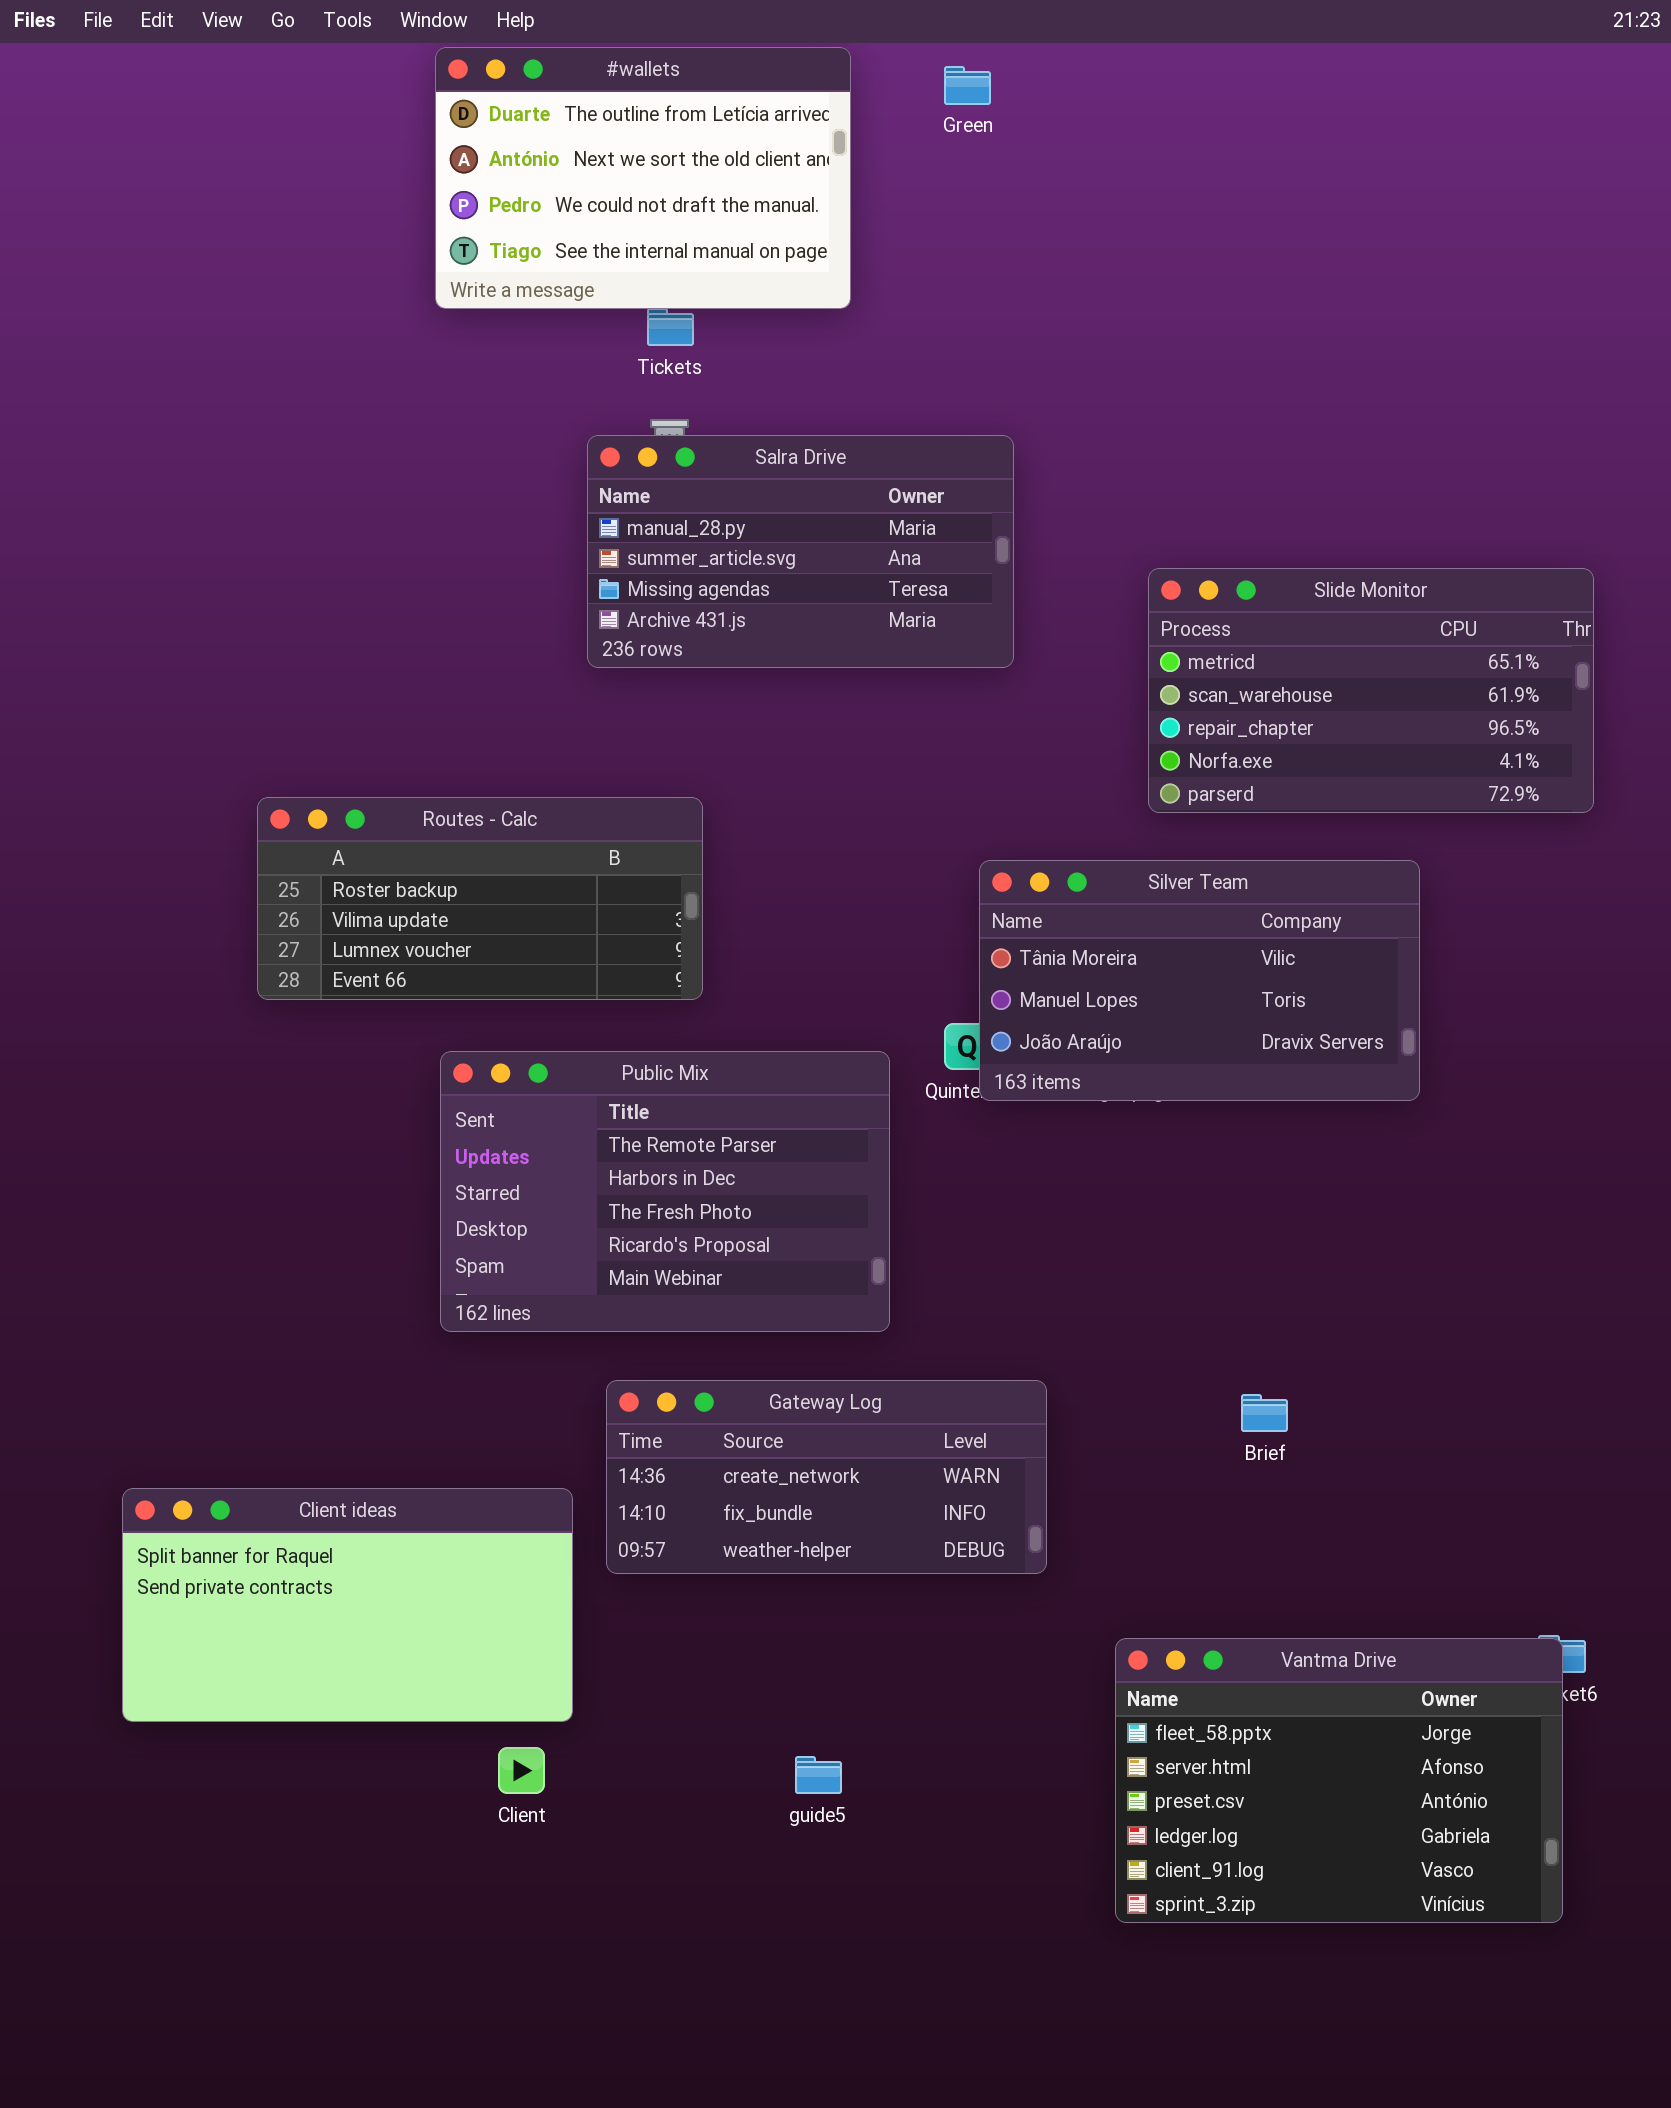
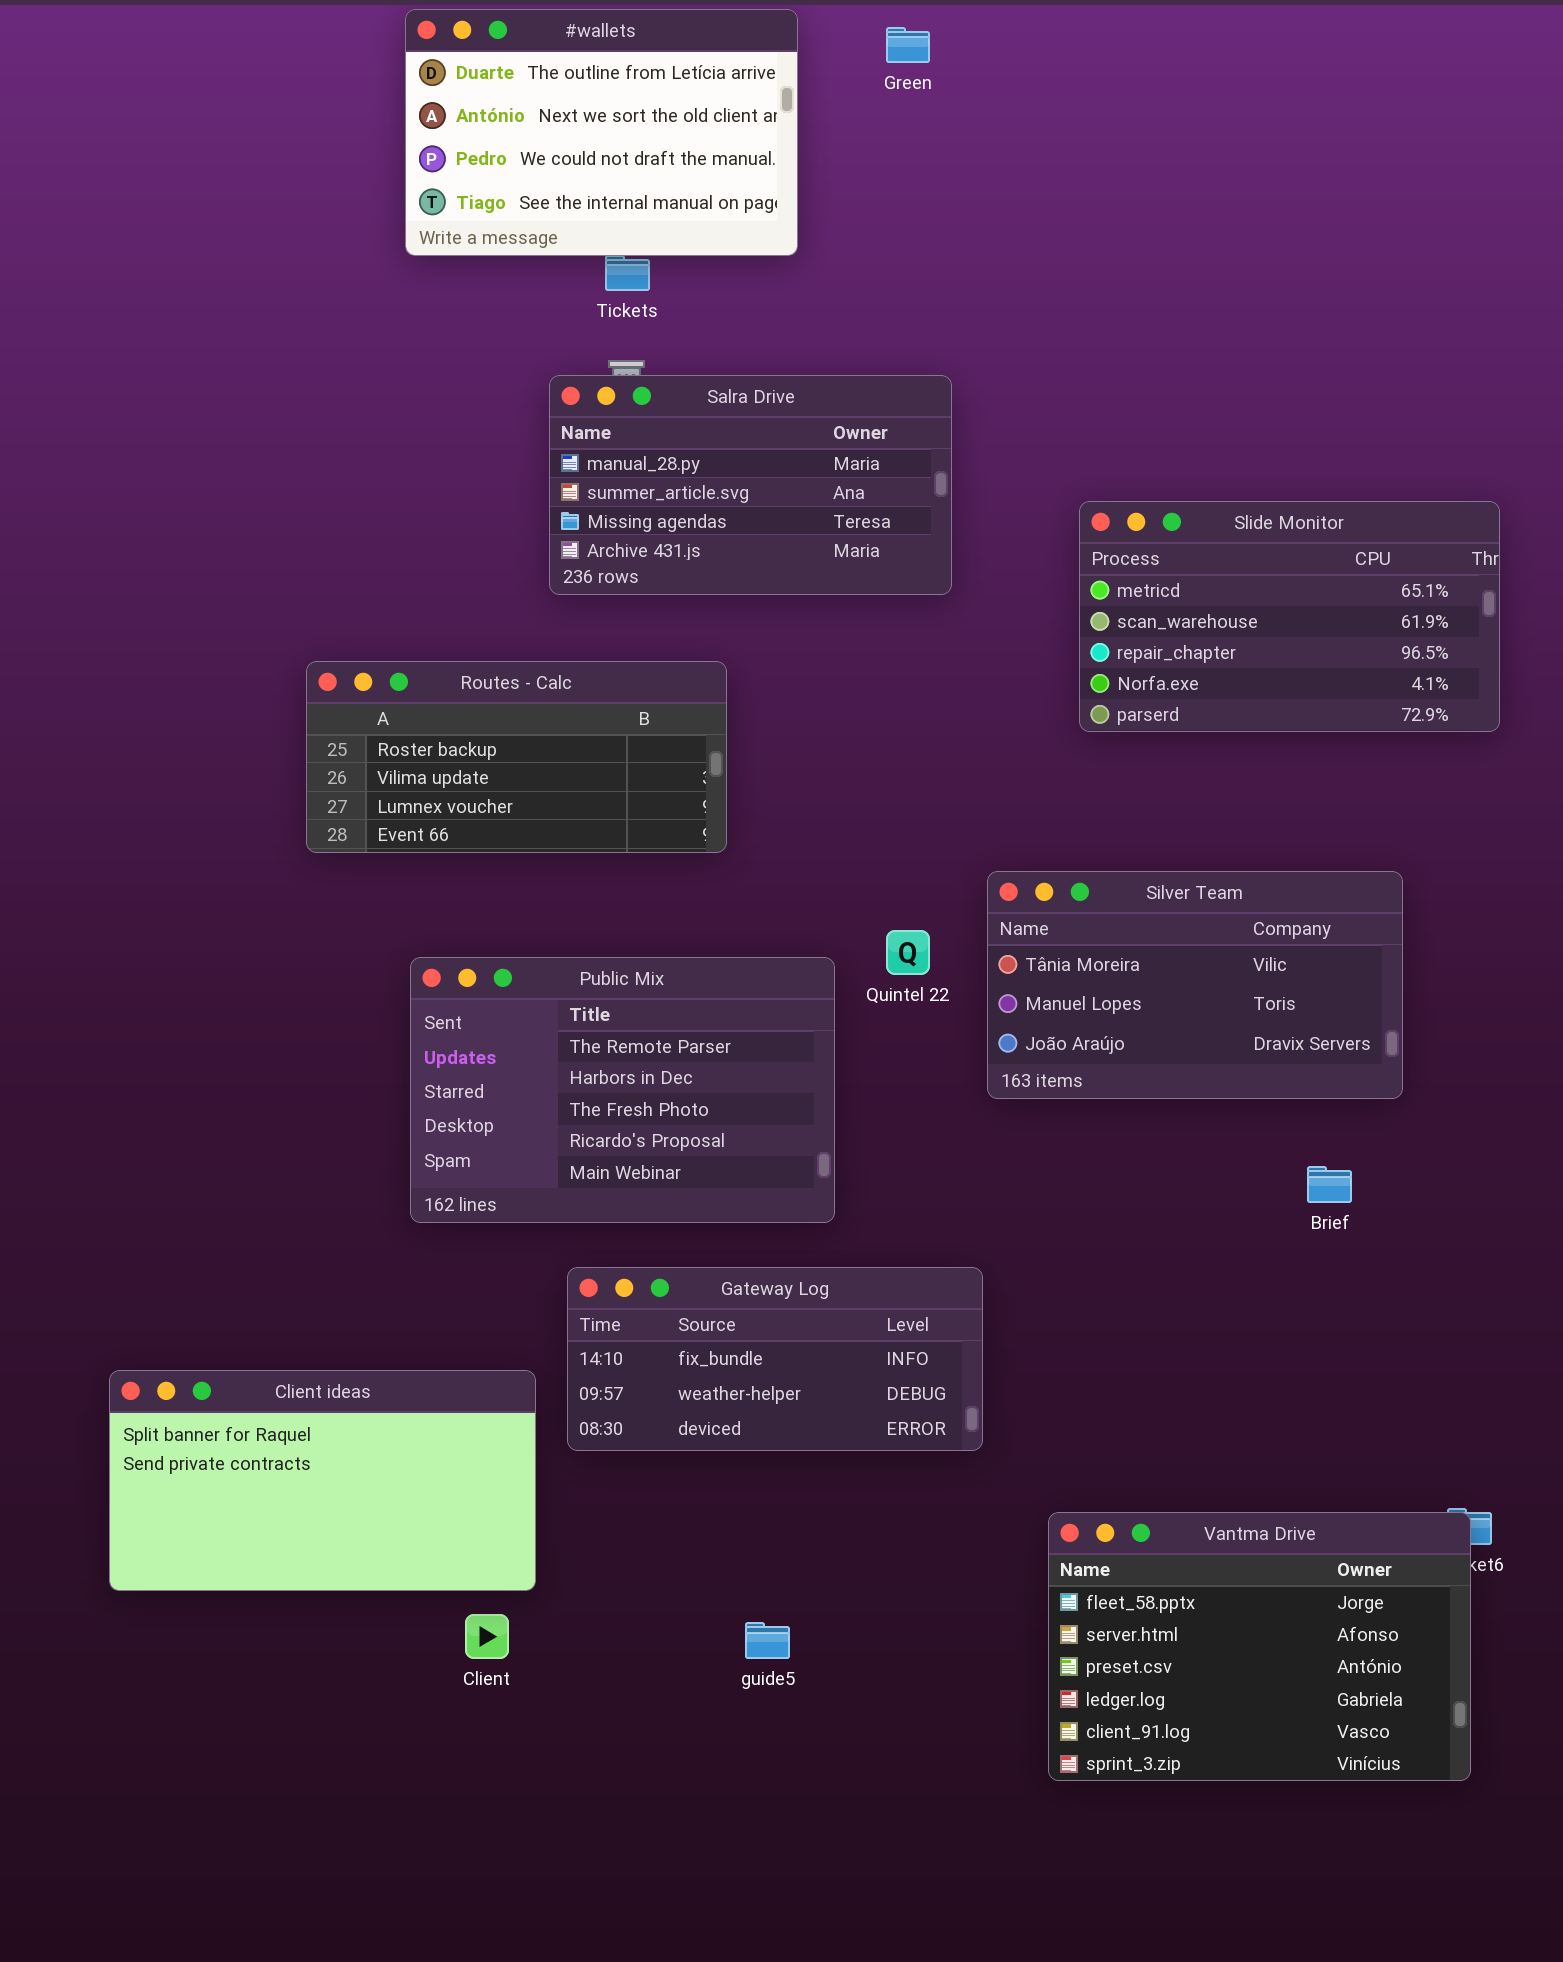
Routes - Calc: [257,797,703,1000] -> [306,661,727,853], moved
Silver Team: [979,860,1420,1101] -> [987,871,1403,1099], moved
Gateway Log: [606,1380,1047,1574] -> [567,1267,983,1451], scrolled down 1 row
Brief: [1241,1394,1288,1432] -> [1307,1166,1352,1203], moved

